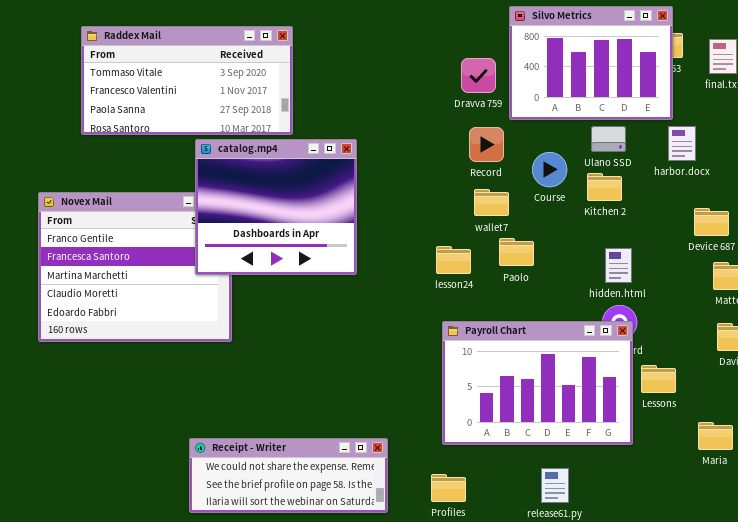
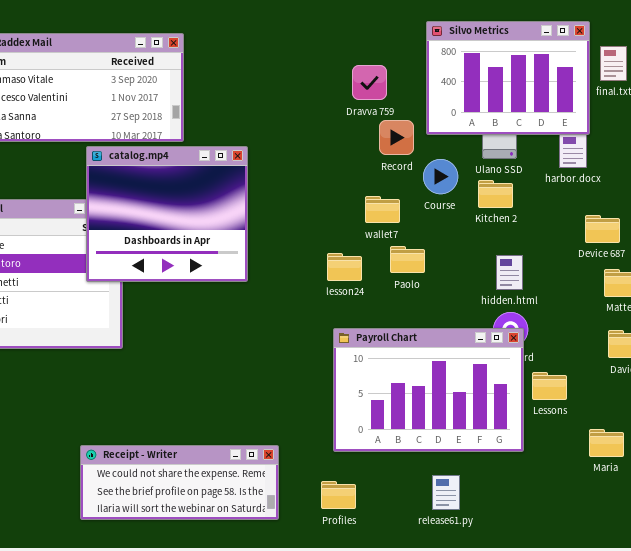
Silvo Metrics: [509,6,673,120] -> [426,21,590,135], moved
Record: [469,127,504,162] -> [379,120,414,155], moved

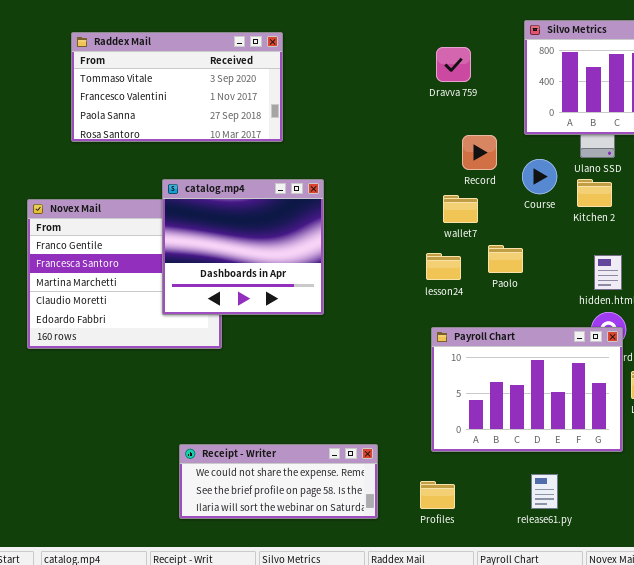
Dravva 759: [352,65,387,100] -> [436,47,471,82], moved
Record: [379,120,414,155] -> [462,135,497,170], moved
catalog.mp4: [86,146,248,282] -> [162,179,324,315], moved
wallet7: [365,196,400,223] -> [443,195,478,223], moved

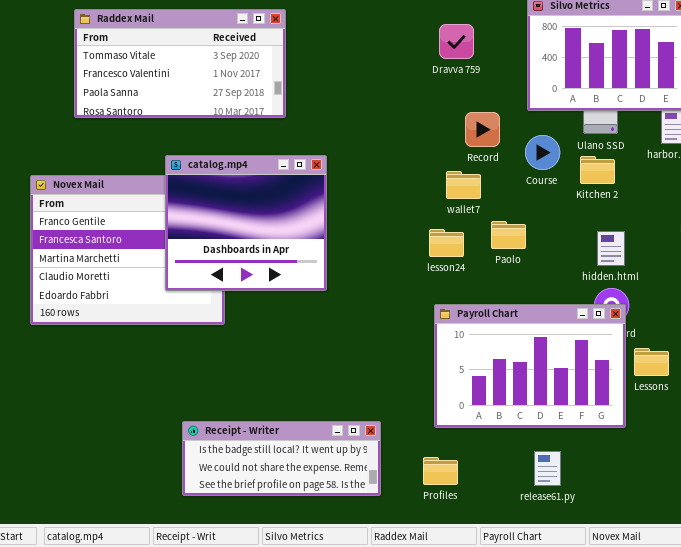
Receipt - Writer: [179,444,378,519] -> [182,421,381,496], scrolled up 1 row

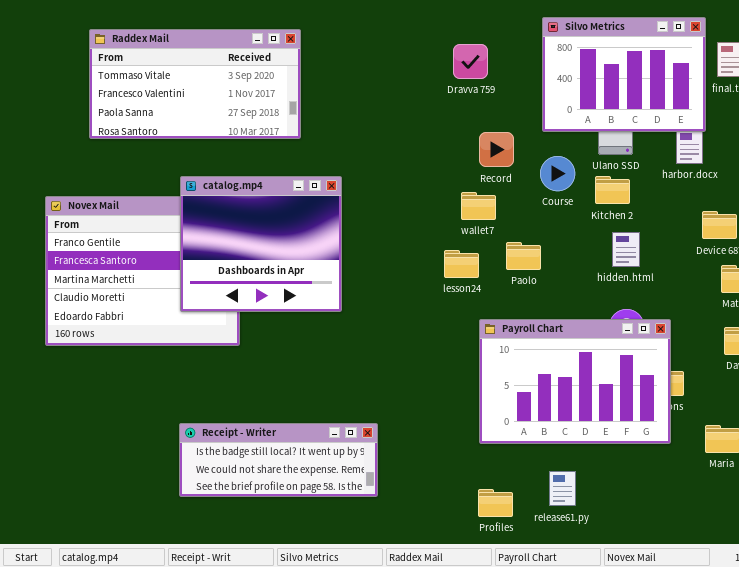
hidden.html: [597,231,625,266] -> [612,232,640,267], moved
Payroll Chart: [434,304,626,428] -> [479,319,671,444], moved
Receipt - Writer: [182,421,381,496] -> [179,423,378,497], moved
Profiles: [423,457,458,485] -> [478,489,513,517], moved

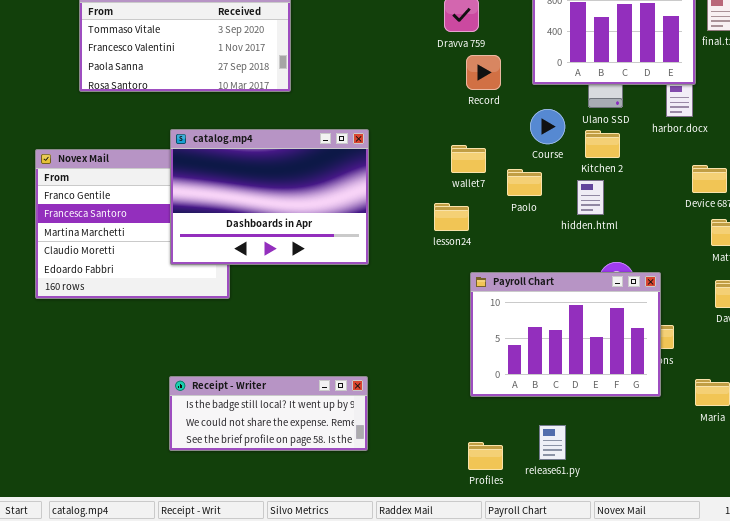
Record: [479,132,514,167] -> [466,55,501,90], moved
catalog.mp4: [180,176,342,312] -> [170,129,369,265], resized
hidden.html: [612,232,640,267] -> [577,180,604,215], moved
Paolo: [506,242,541,270] -> [507,169,542,196], moved

